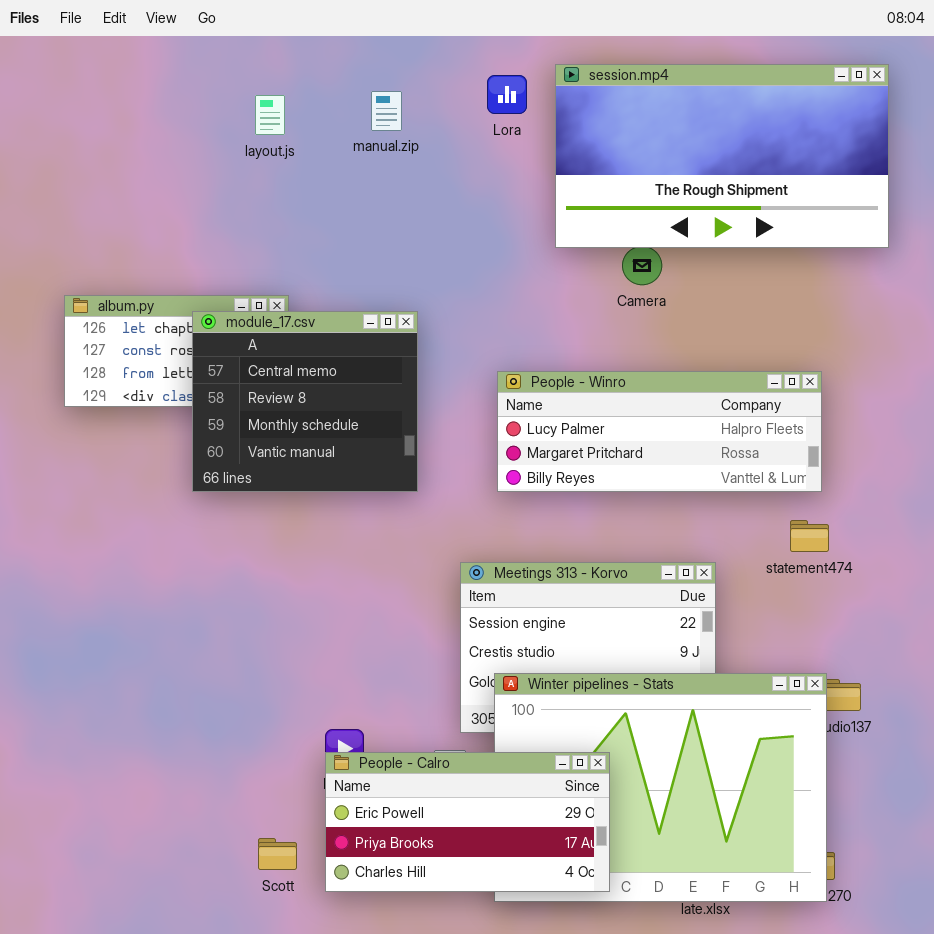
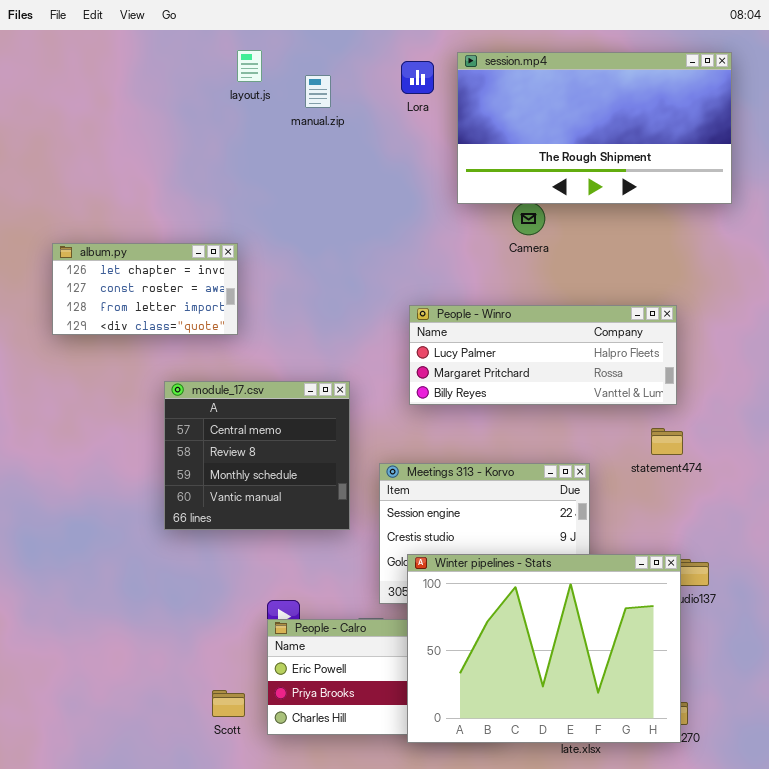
layout.js: [255,95,285,135] -> [237,50,262,82], moved
module_17.csv: [192,311,418,492] -> [164,381,350,530], moved
Winter pipelines - Stats: [494,673,827,902] -> [407,554,681,743], raised

